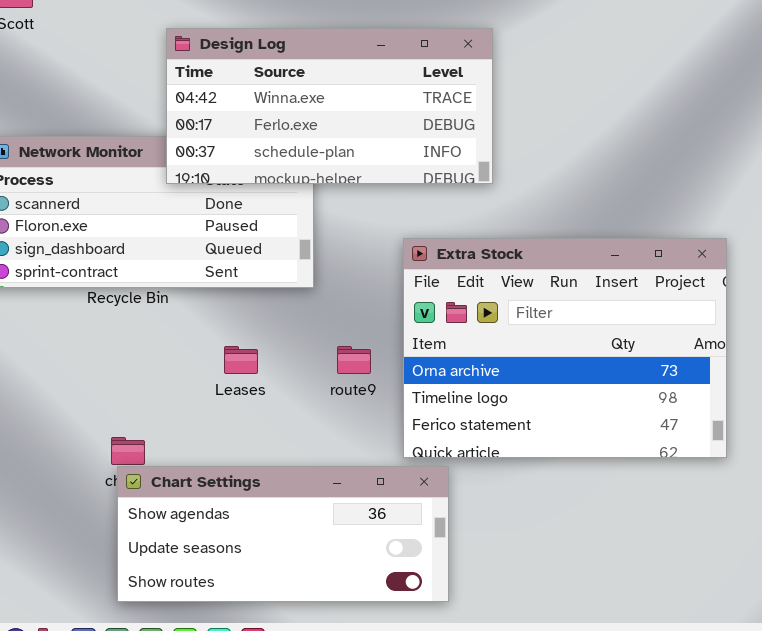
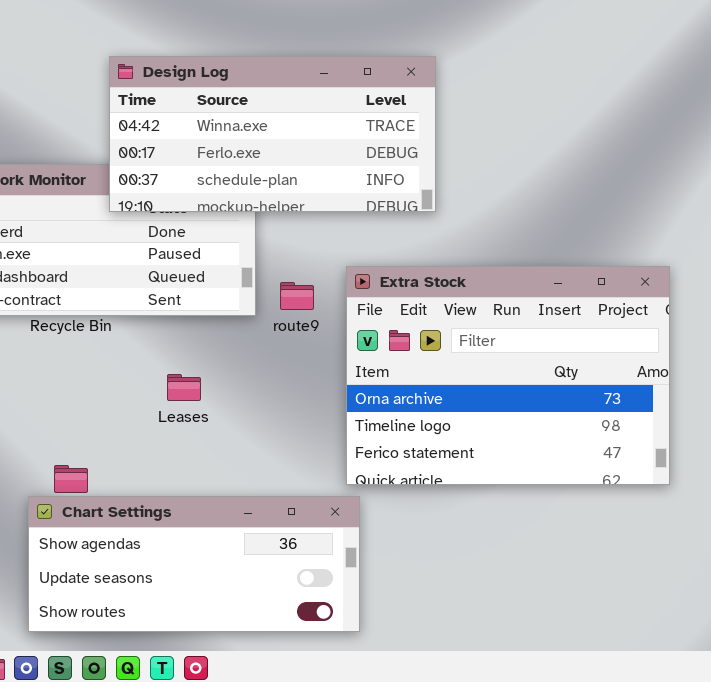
route9: [337,346,371,374] -> [280,282,314,310], moved
Chart Settings: [117,466,449,602] -> [28,496,360,632], moved

